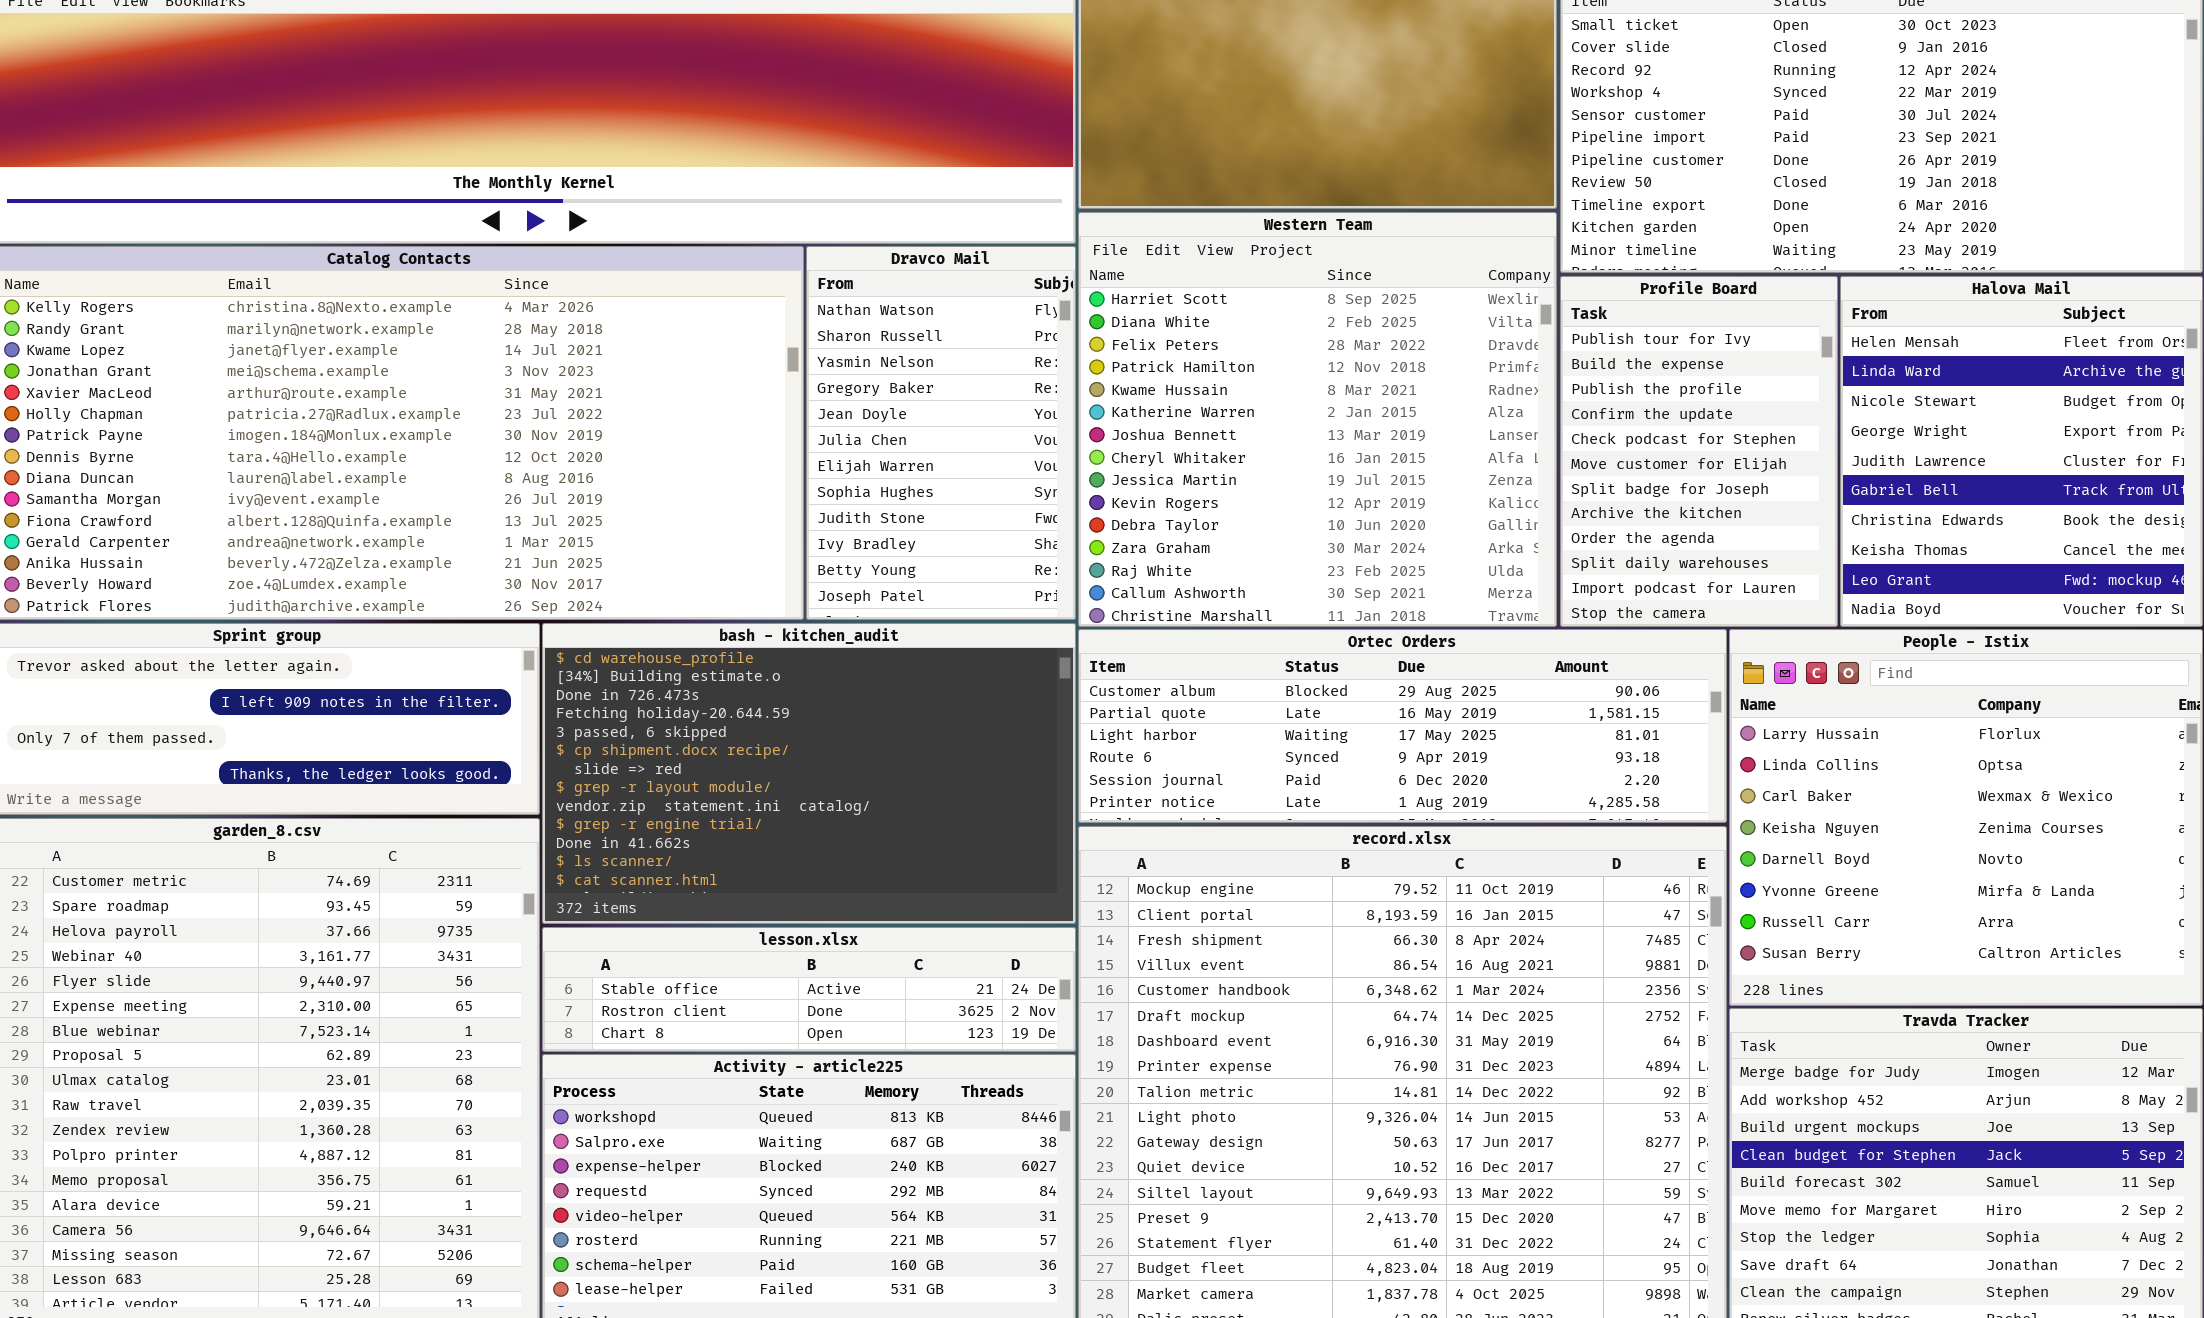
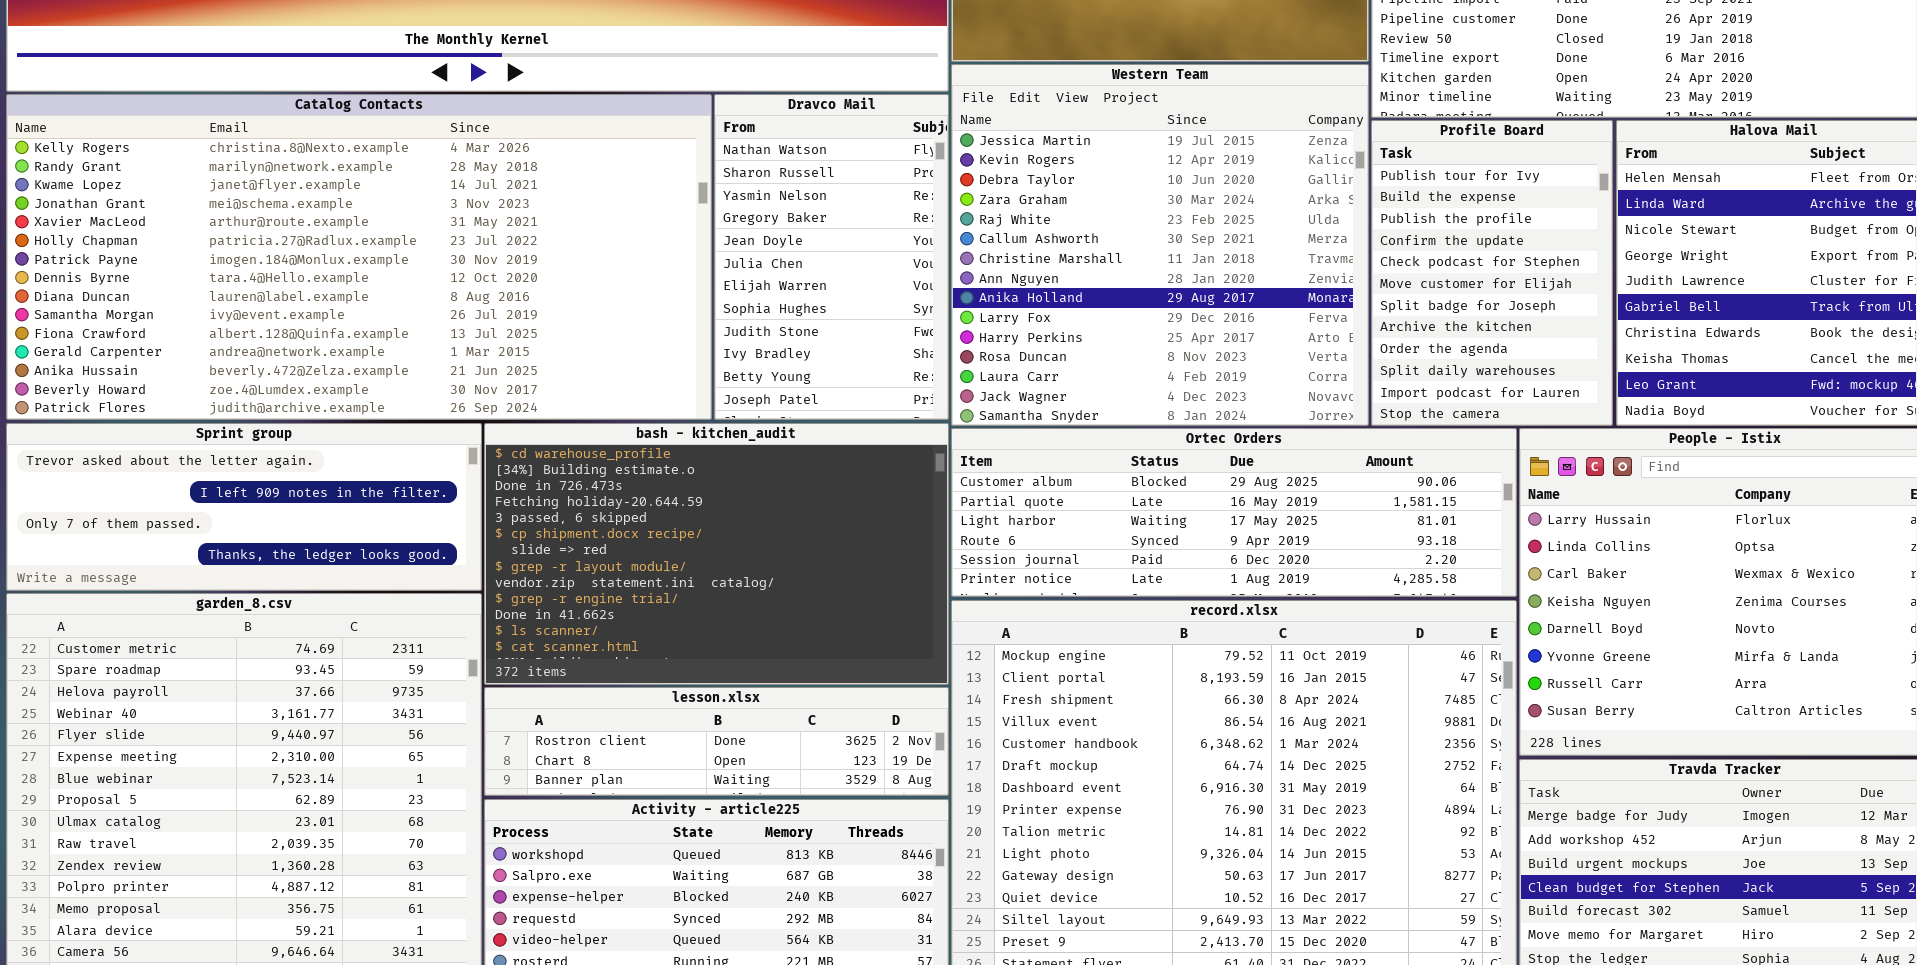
Western Team: [1078,212,1557,627] -> [951,64,1369,426], scrolled down 8 rows
lesson.xlsx: [542,927,1076,1052] -> [484,687,949,796], scrolled down 1 row

